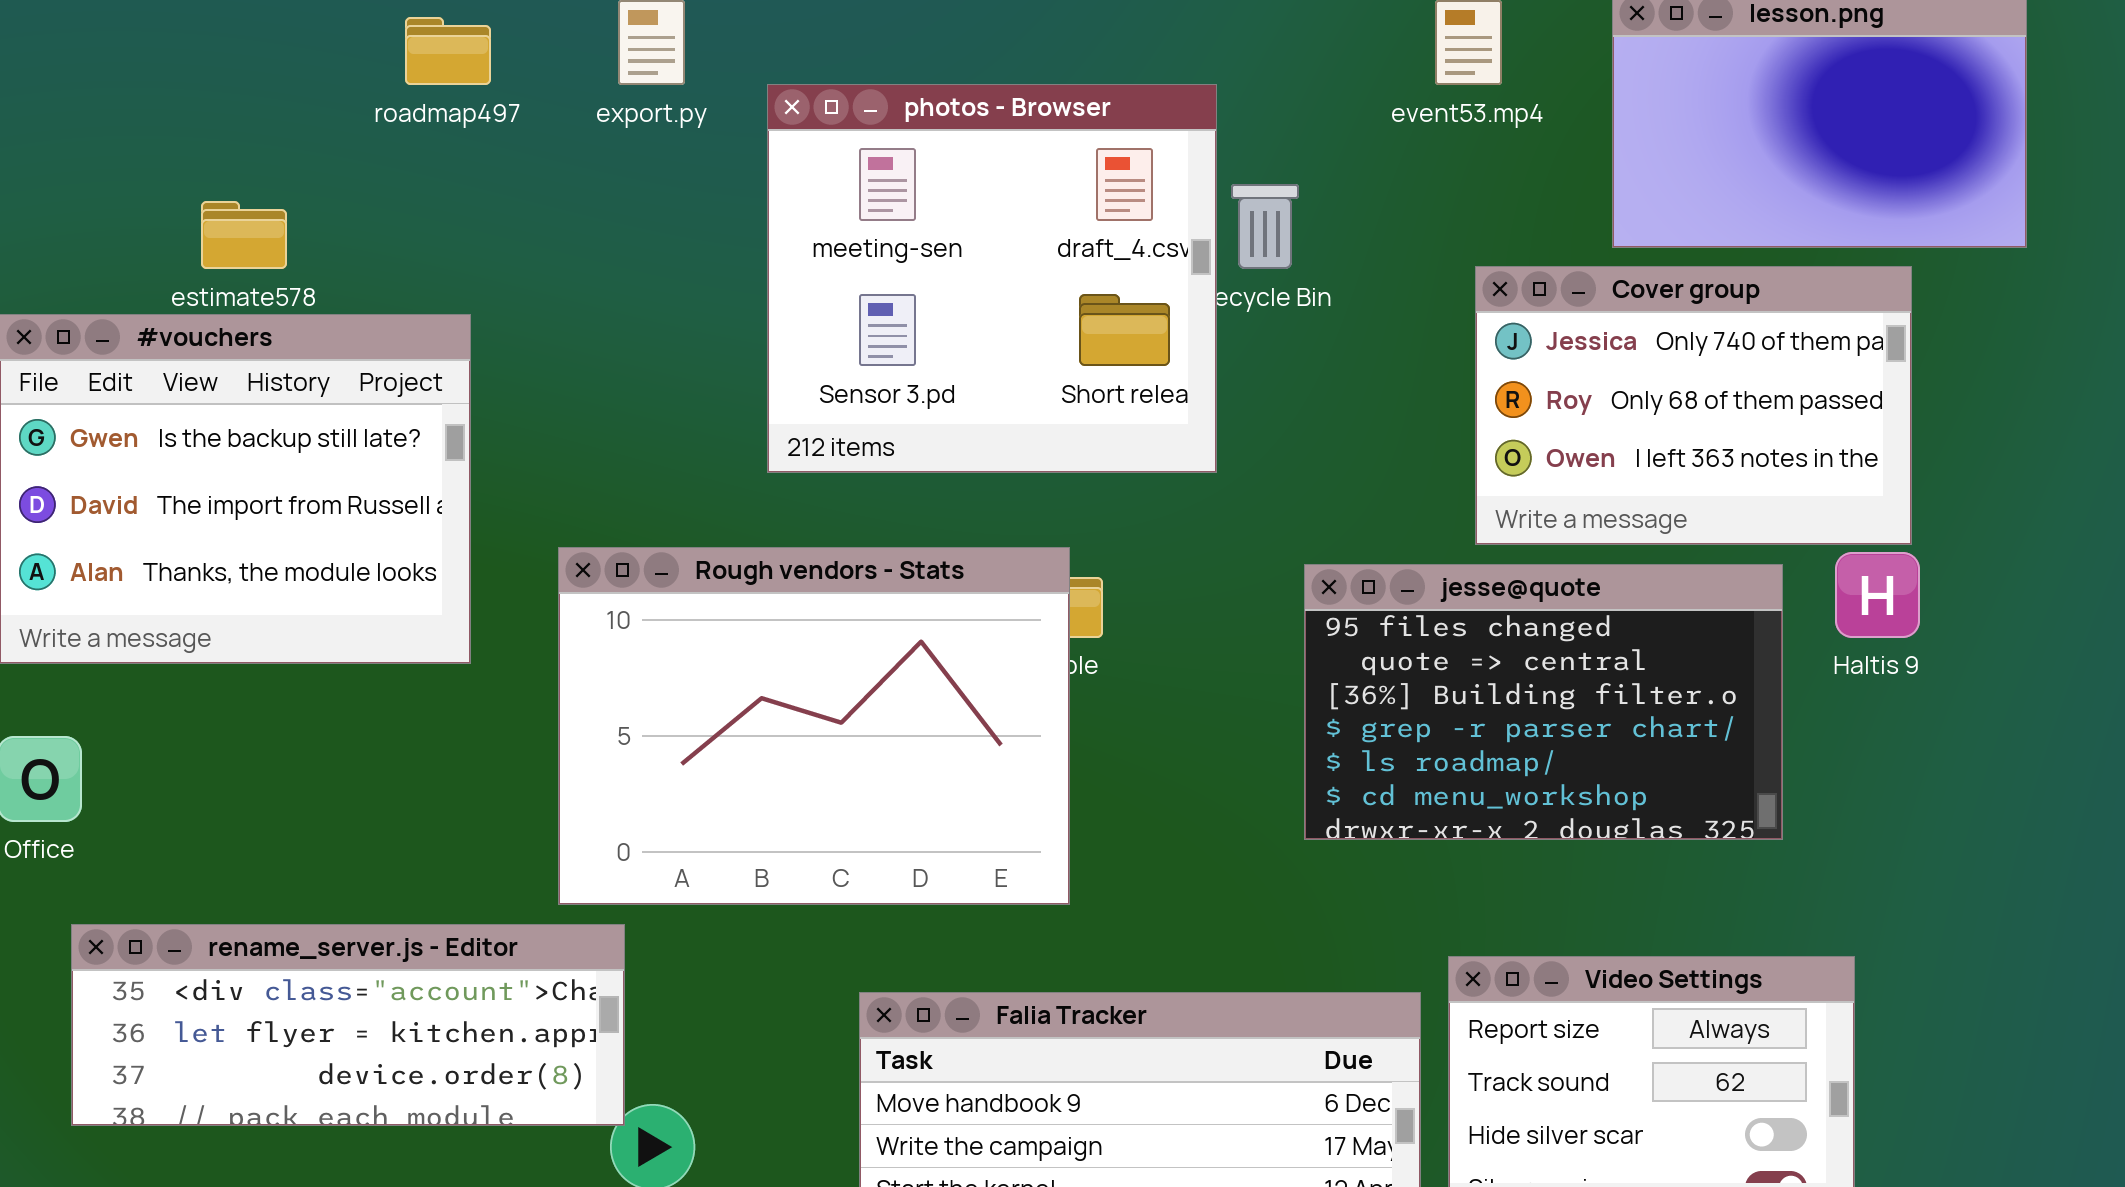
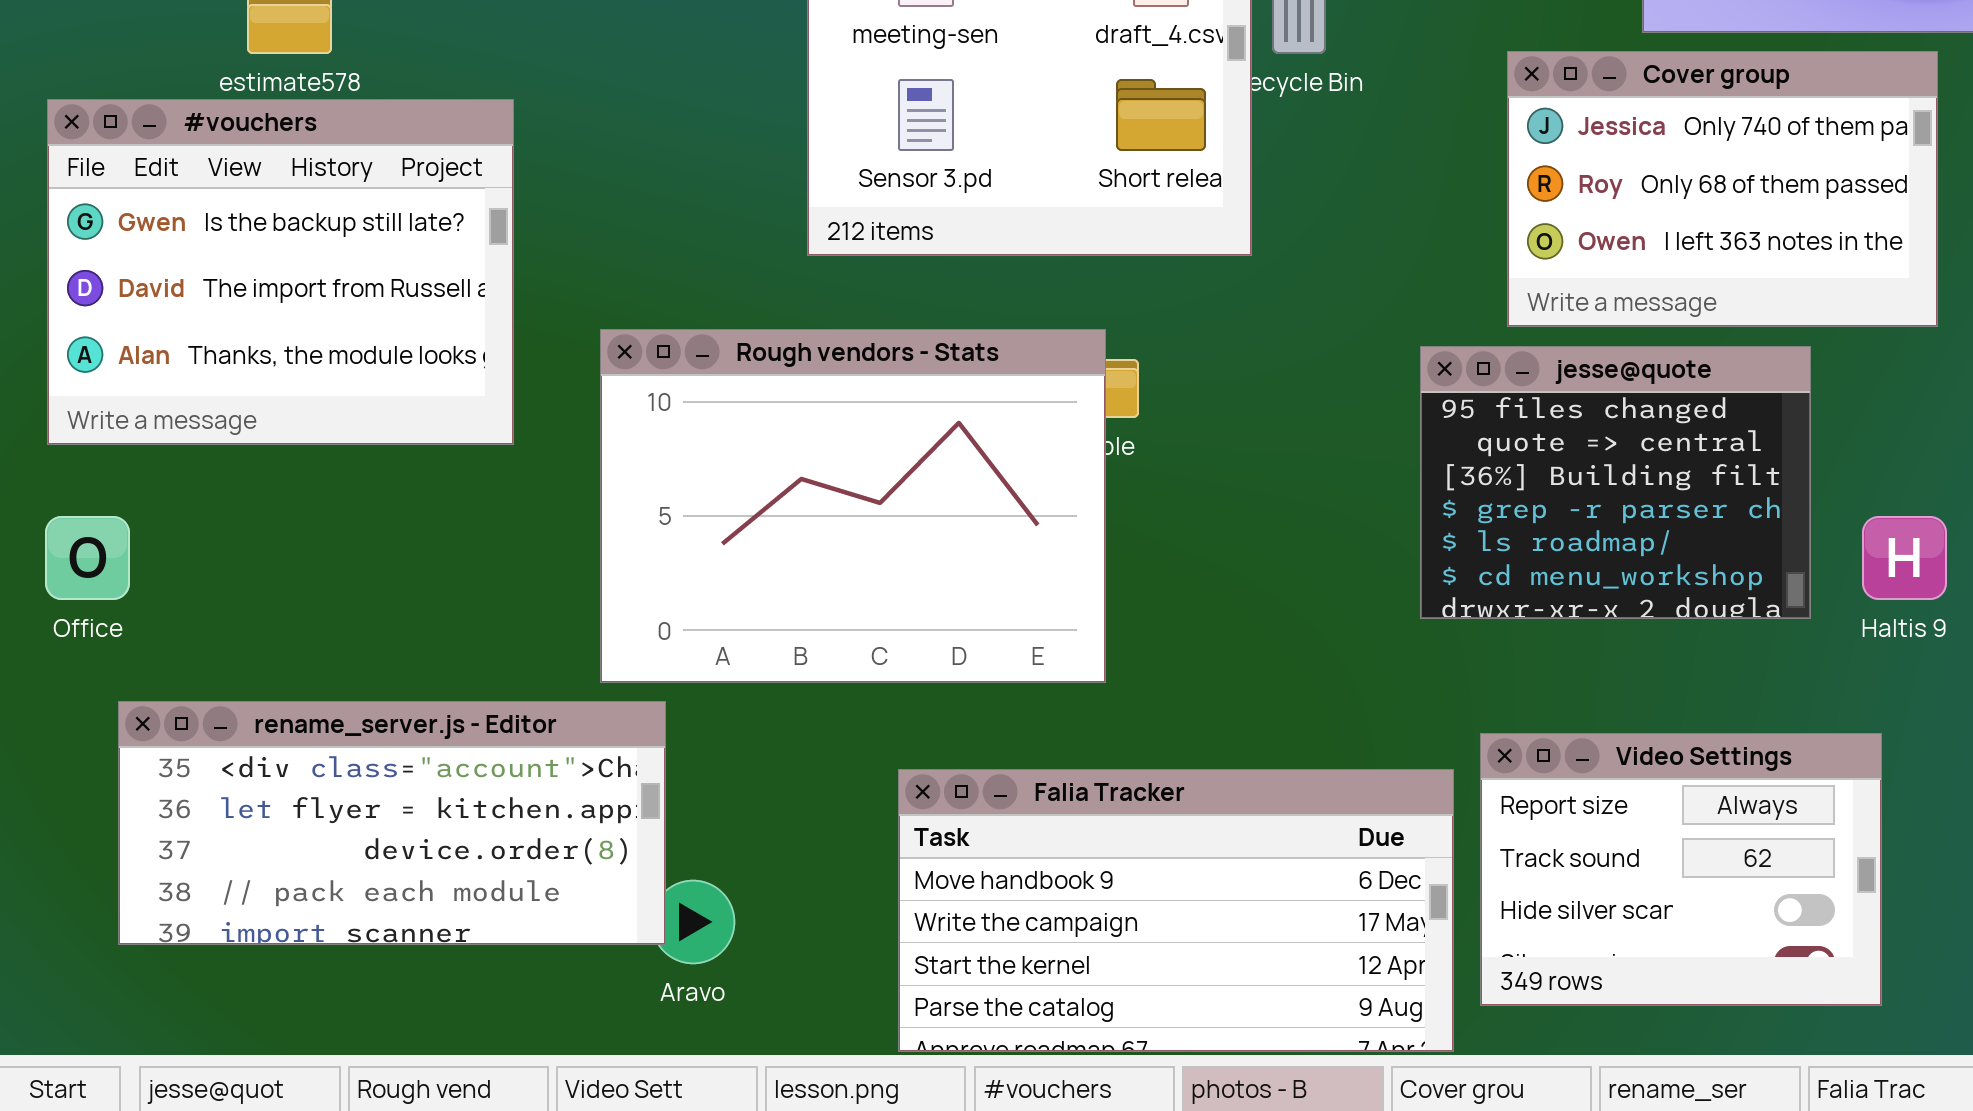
Haltis 9: [1835,552,1920,638] -> [1862,516,1947,600], moved
jesse@quote: [1304,564,1783,840] -> [1420,346,1811,619], resized
rename_server.js - Editor: [71,924,625,1126] -> [118,701,666,945], resized

